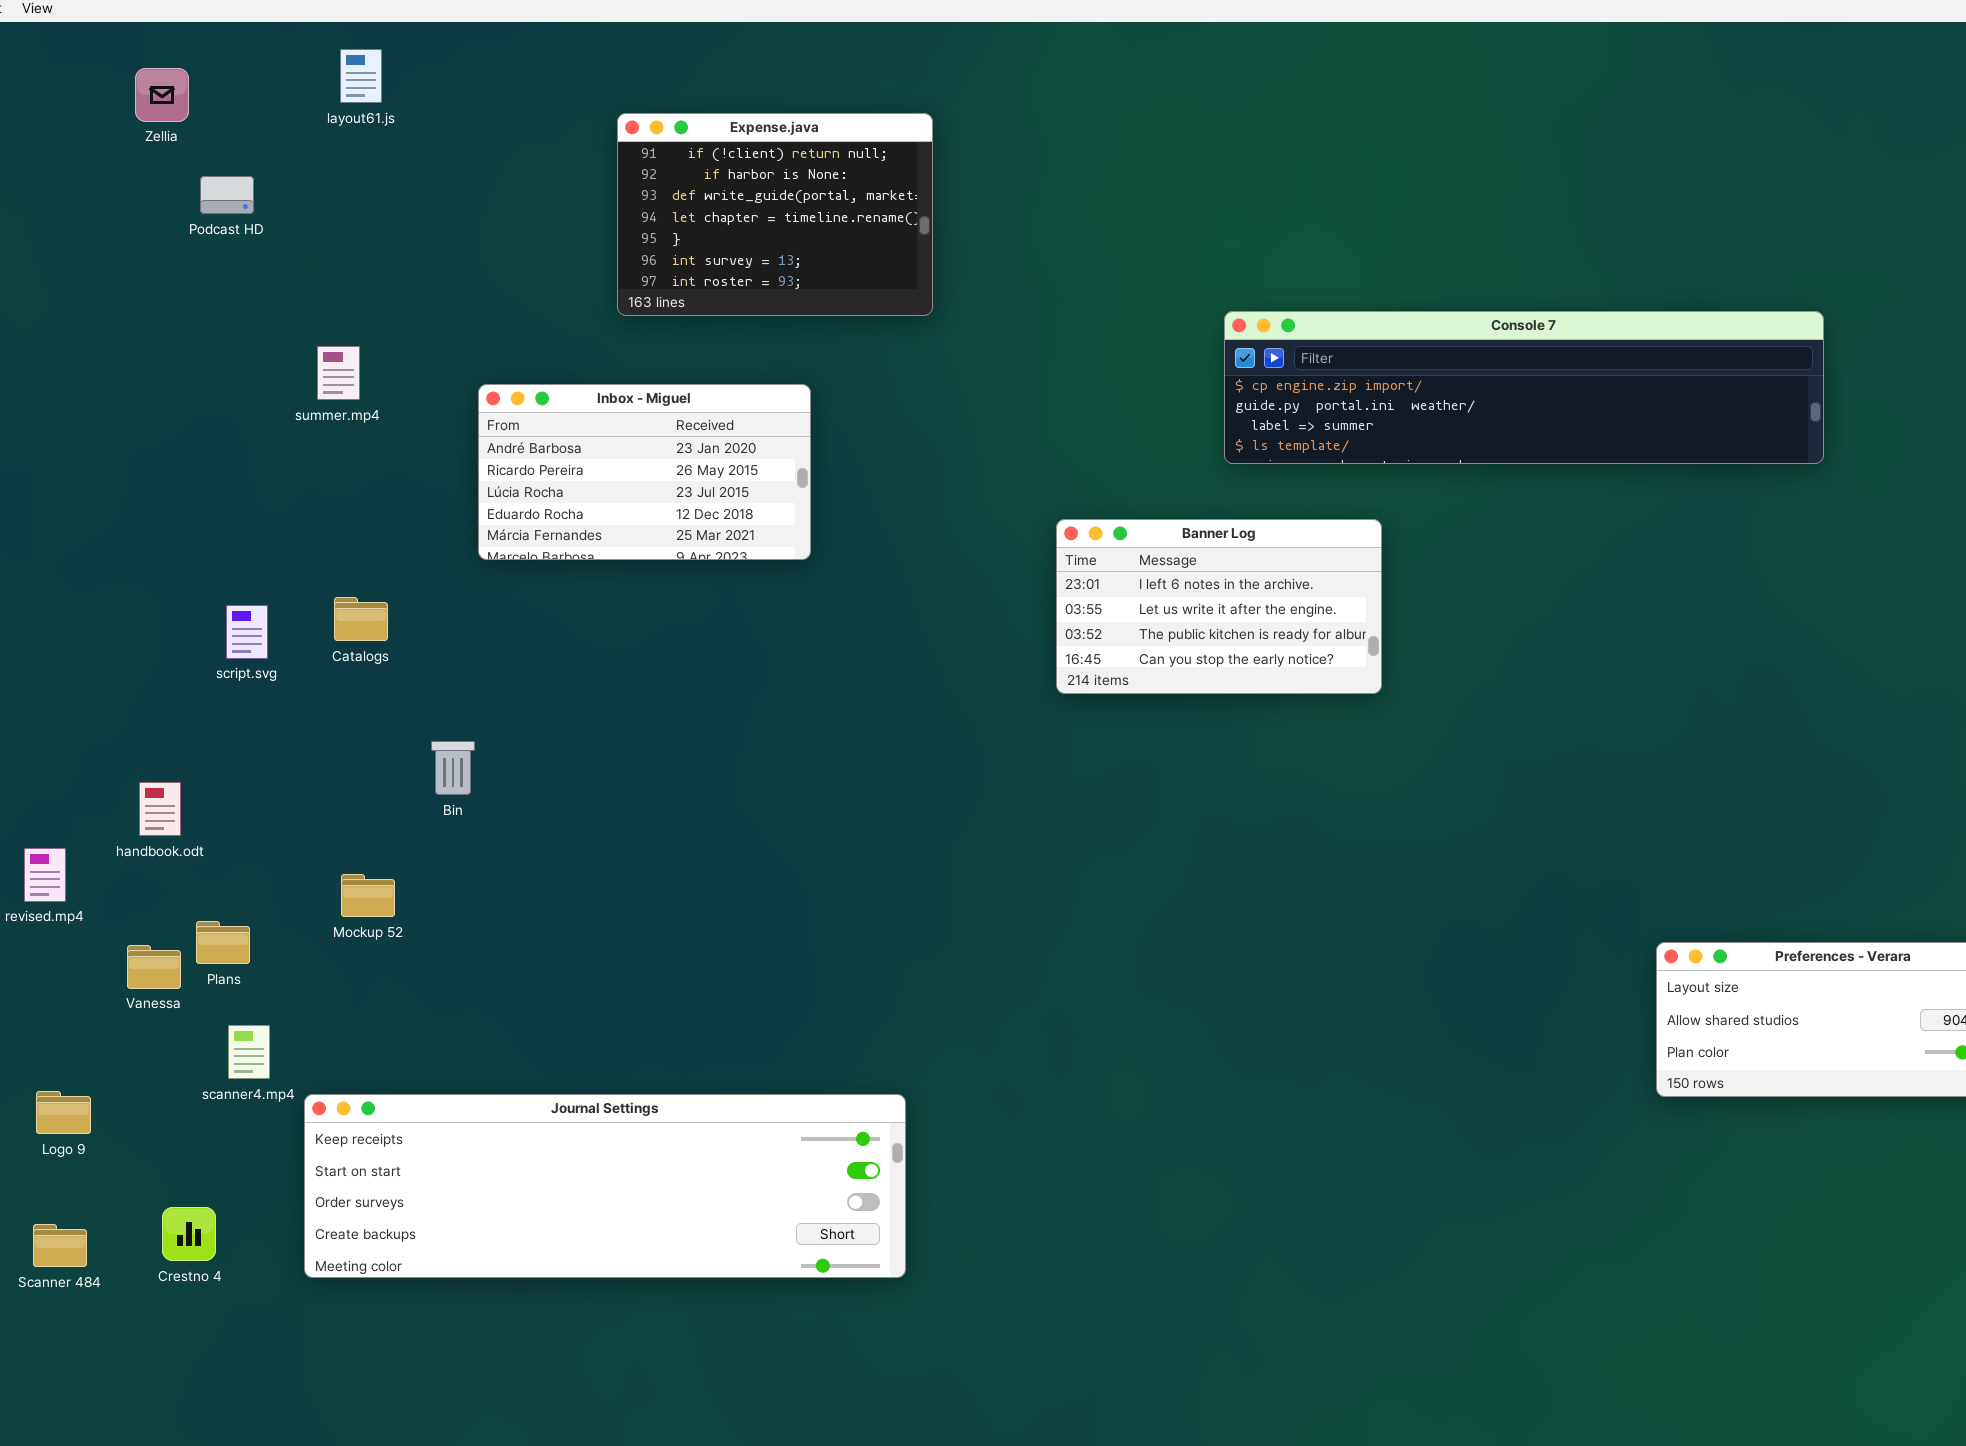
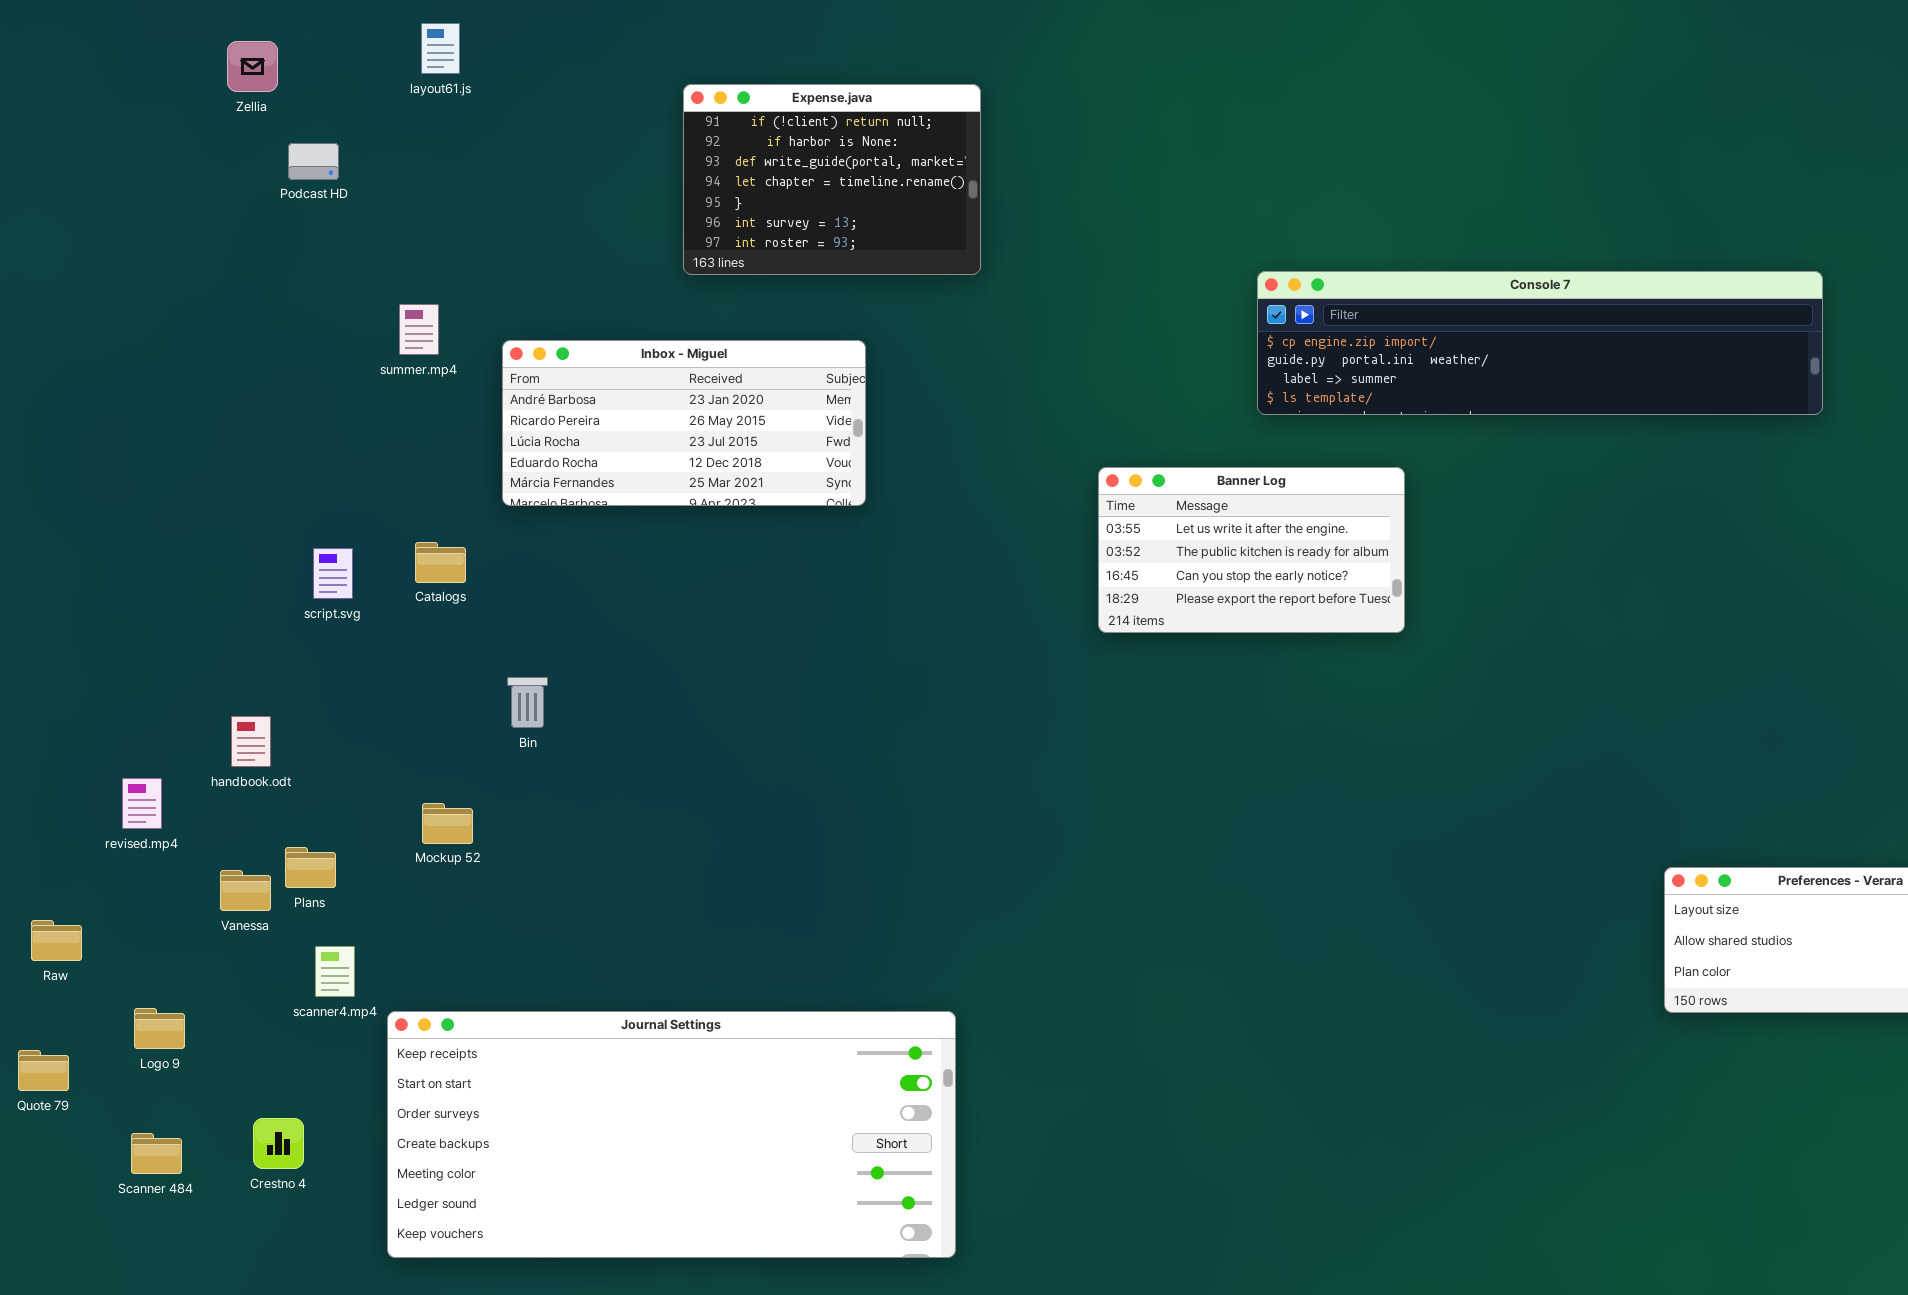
Inbox - Miguel: [478,384,811,560] -> [502,340,866,506], resized
Banner Log: [1056,519,1382,694] -> [1098,467,1405,633], scrolled down 1 row
Journal Settings: [304,1094,906,1278] -> [387,1011,956,1258], resized

